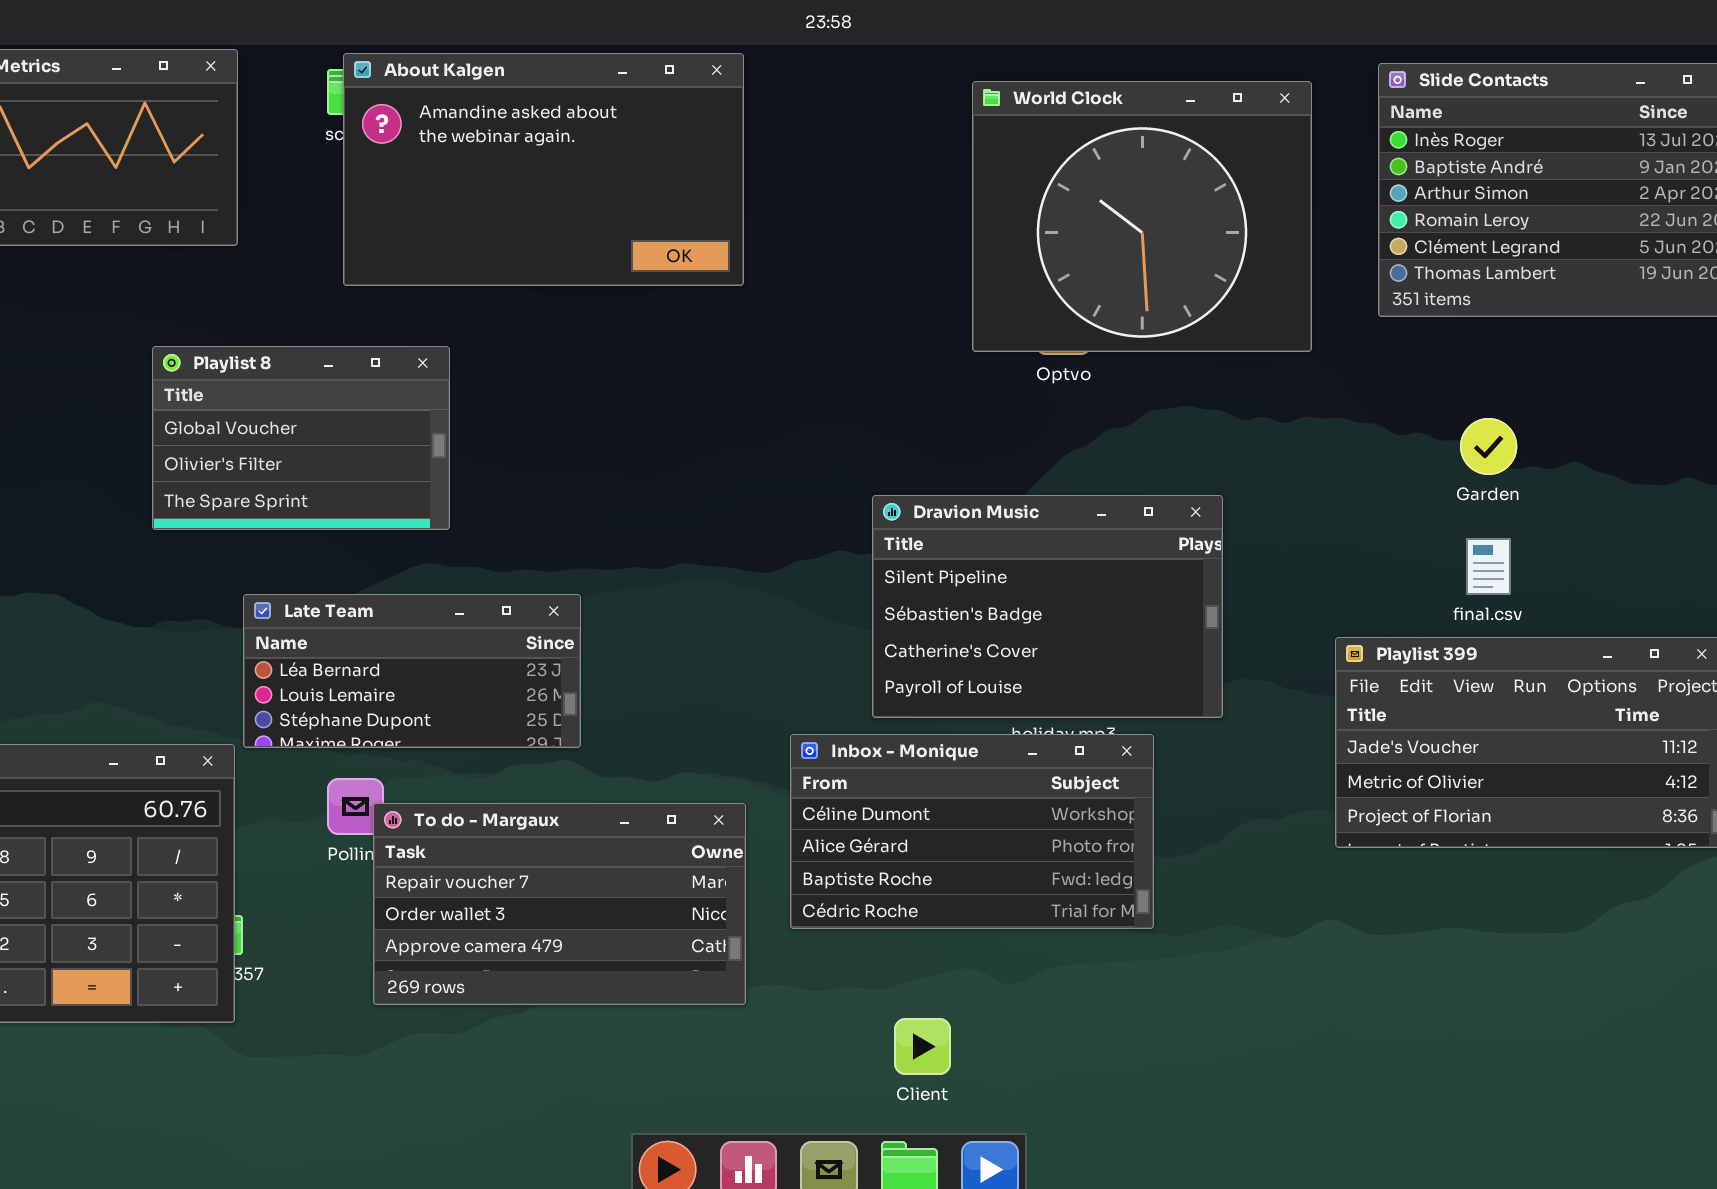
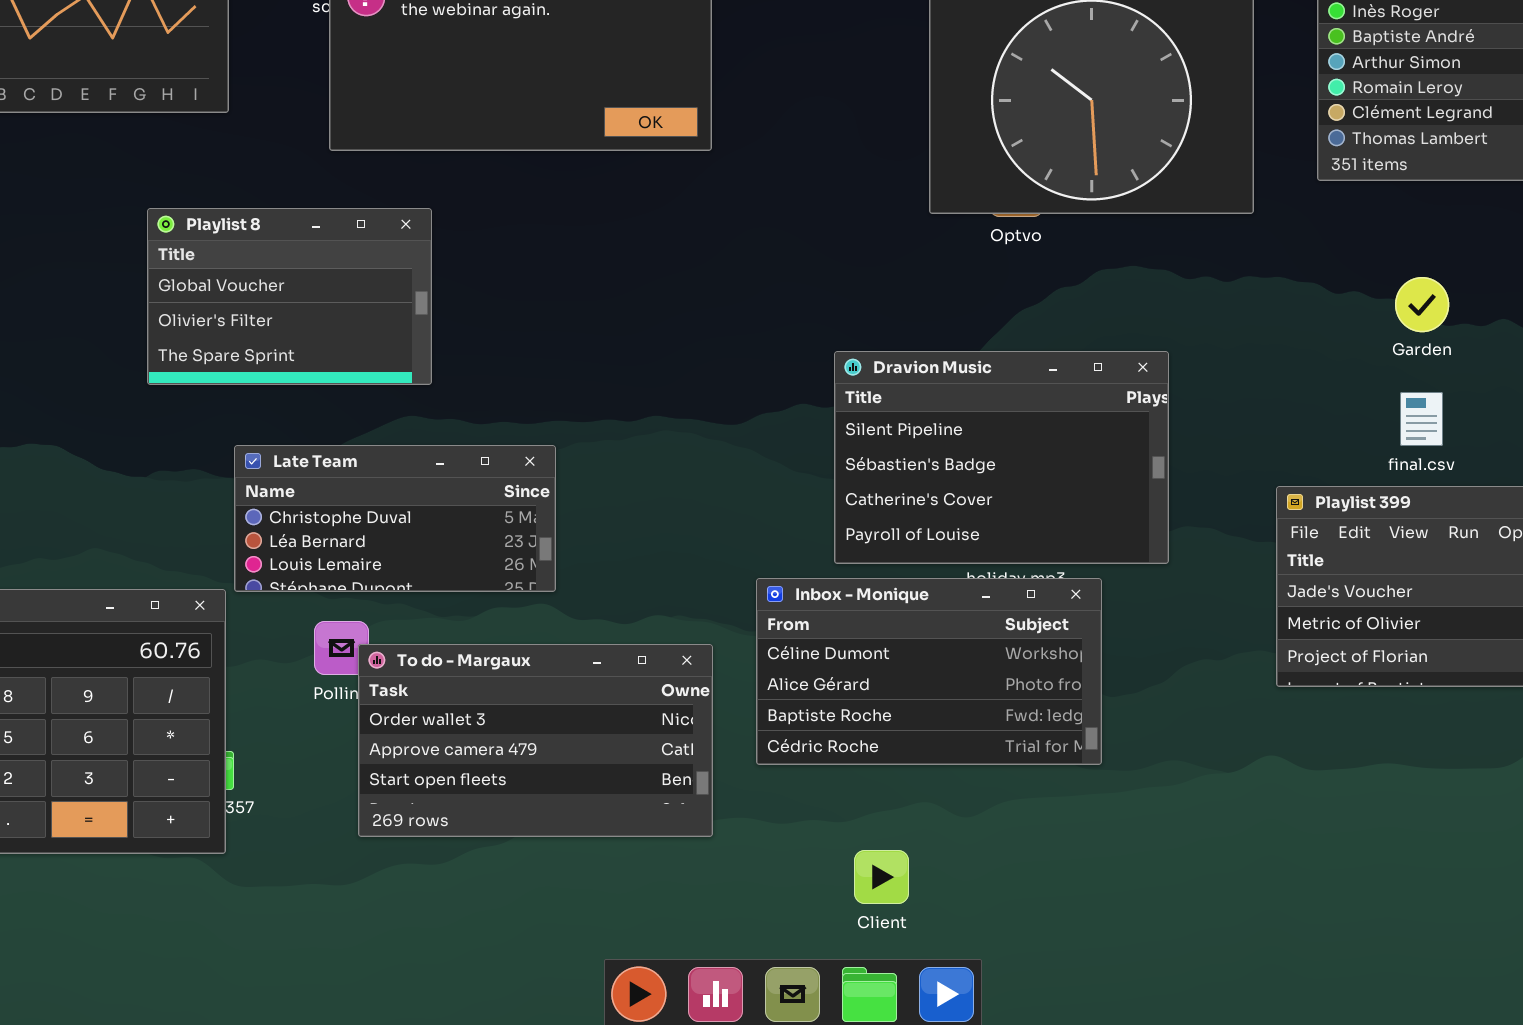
Late Team: [243,594,581,748] -> [234,445,556,592], scrolled up 1 row
To do - Margaux: [373,803,746,1005] -> [358,644,713,837], scrolled down 1 row

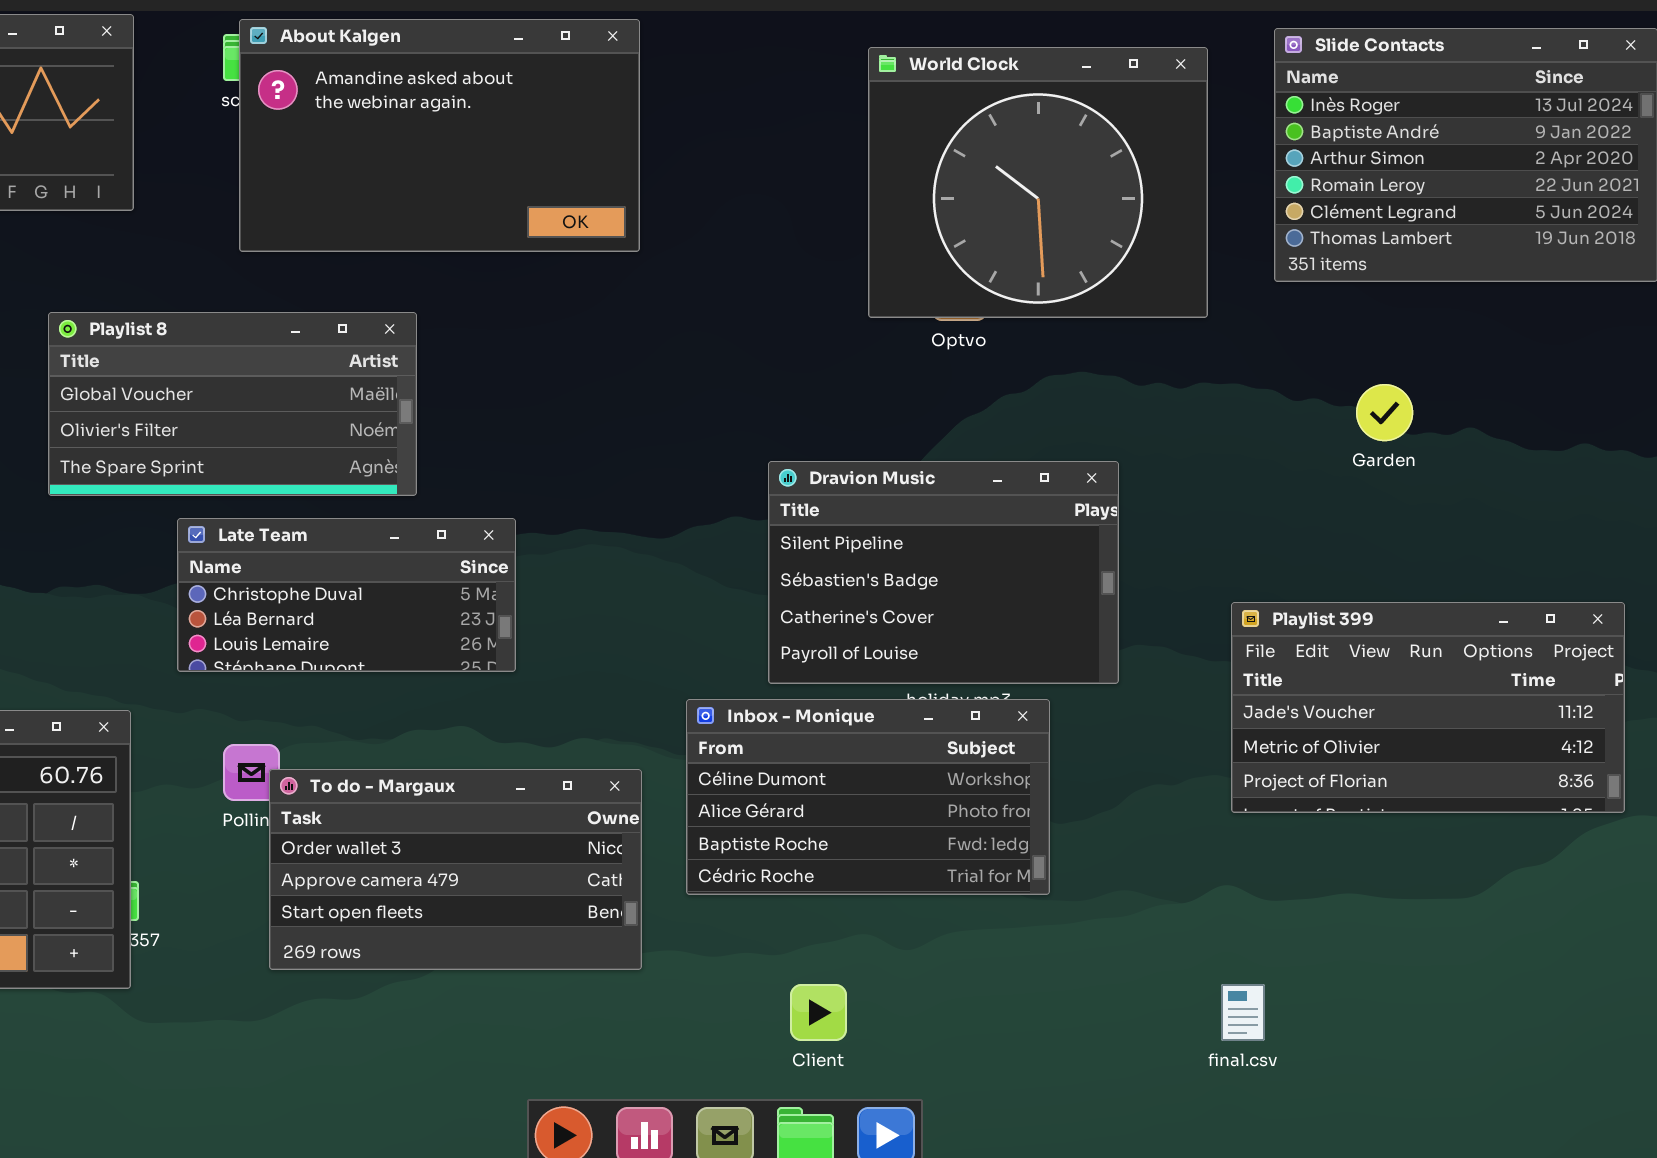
Playlist 8: [147,208,432,385] -> [48,312,417,496], resized
final.csv: [1400,392,1443,446] -> [1221,984,1265,1041], moved
Late Team: [234,445,556,592] -> [177,518,516,672], moved

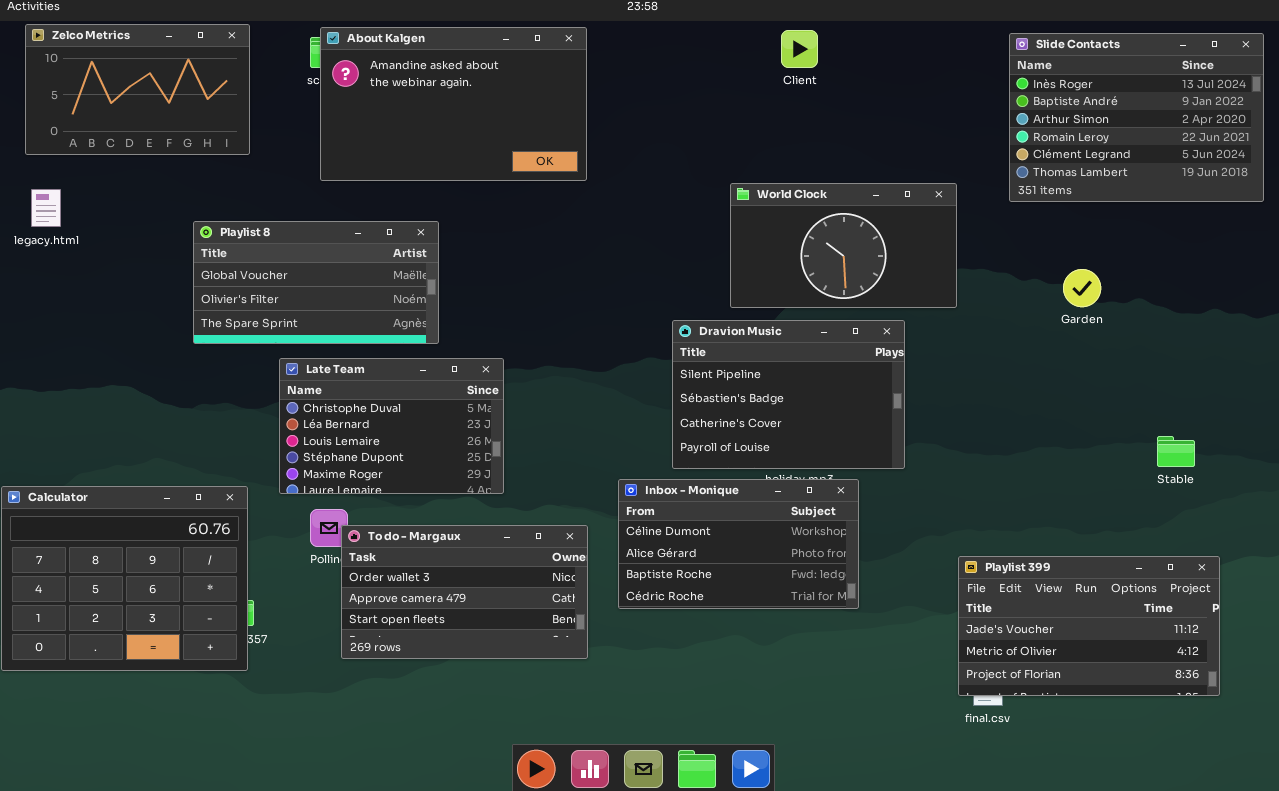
World Clock: [868,47,1208,318] -> [730,183,957,308], moved, resized
Late Team: [177,518,516,672] -> [279,358,504,494], resized
Playlist 399: [1231,602,1625,813] -> [958,556,1220,696], moved
Client: [790,984,847,1041] -> [781,30,818,68], moved

